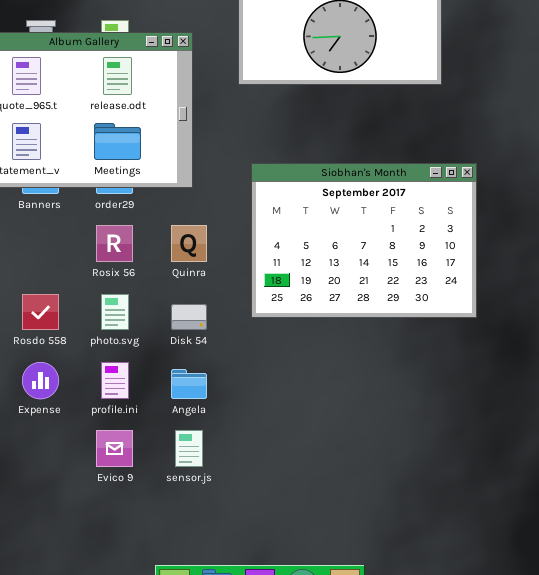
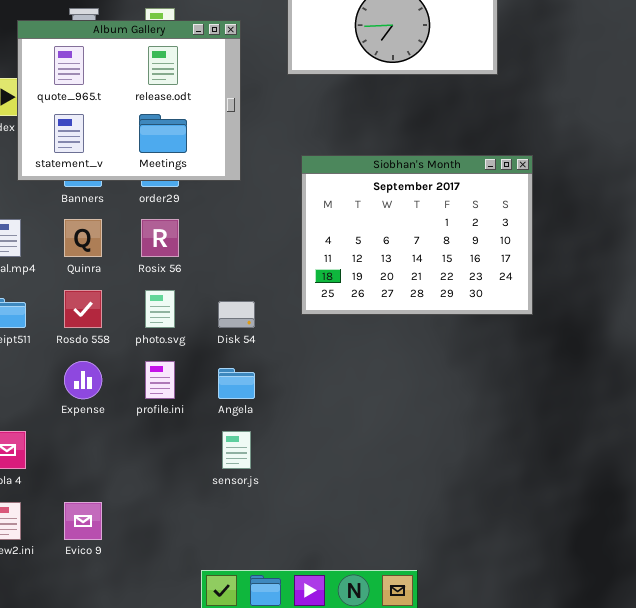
Quinra: [171,225,207,262] -> [64,219,102,257], moved
Evico 9: [96,430,133,467] -> [64,502,102,540], moved

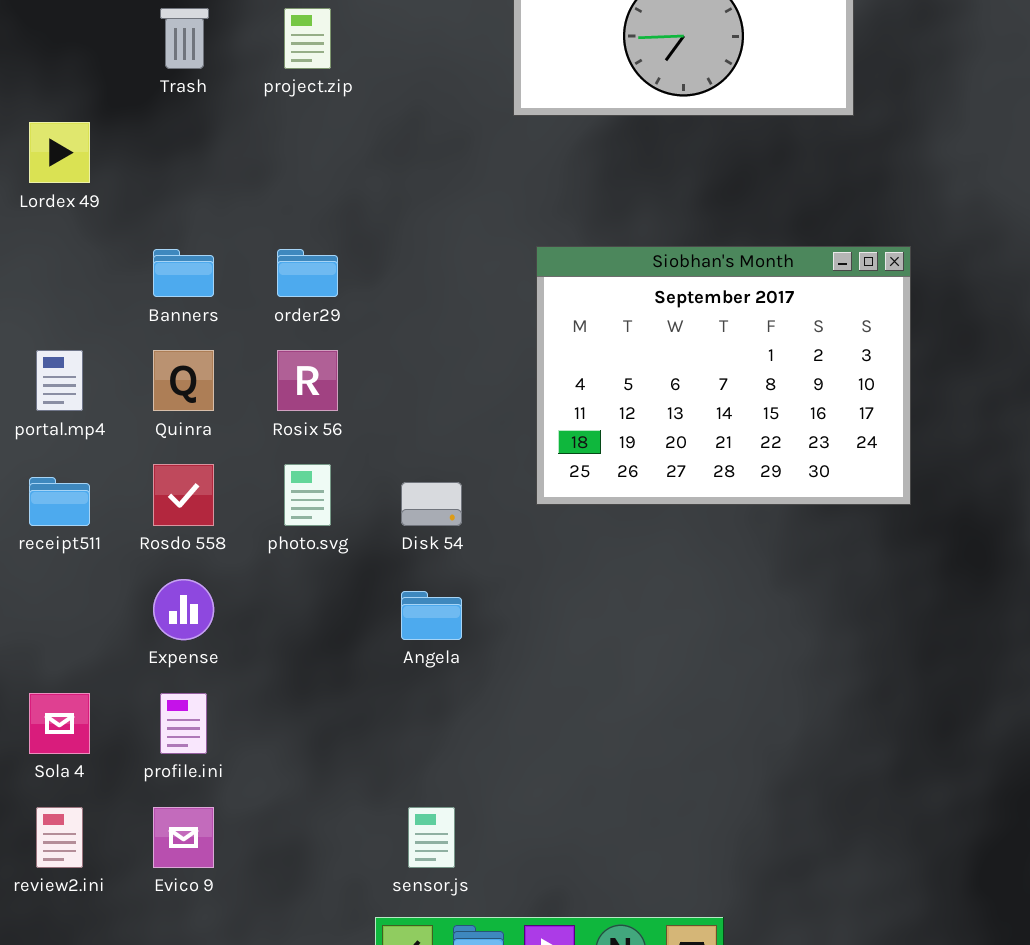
Album Gallery: [17,20,241,181] -> none, closed
profile.ini: [145,361,175,399] -> [160,693,207,754], moved
sensor.js: [222,431,251,469] -> [408,807,455,868], moved

